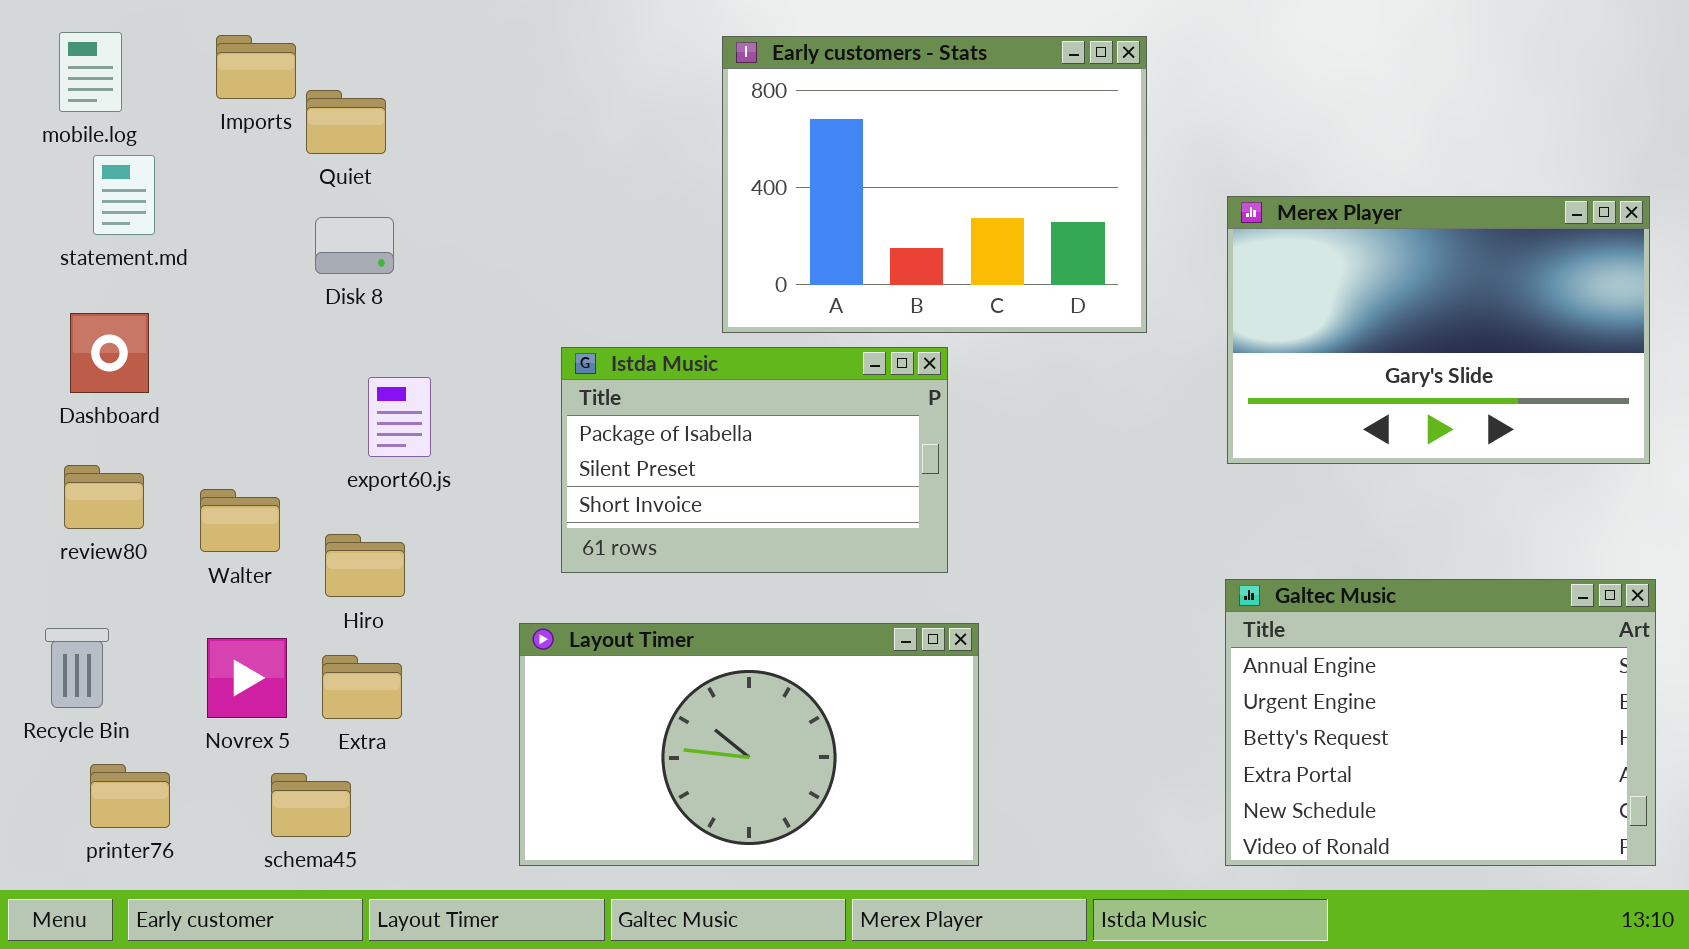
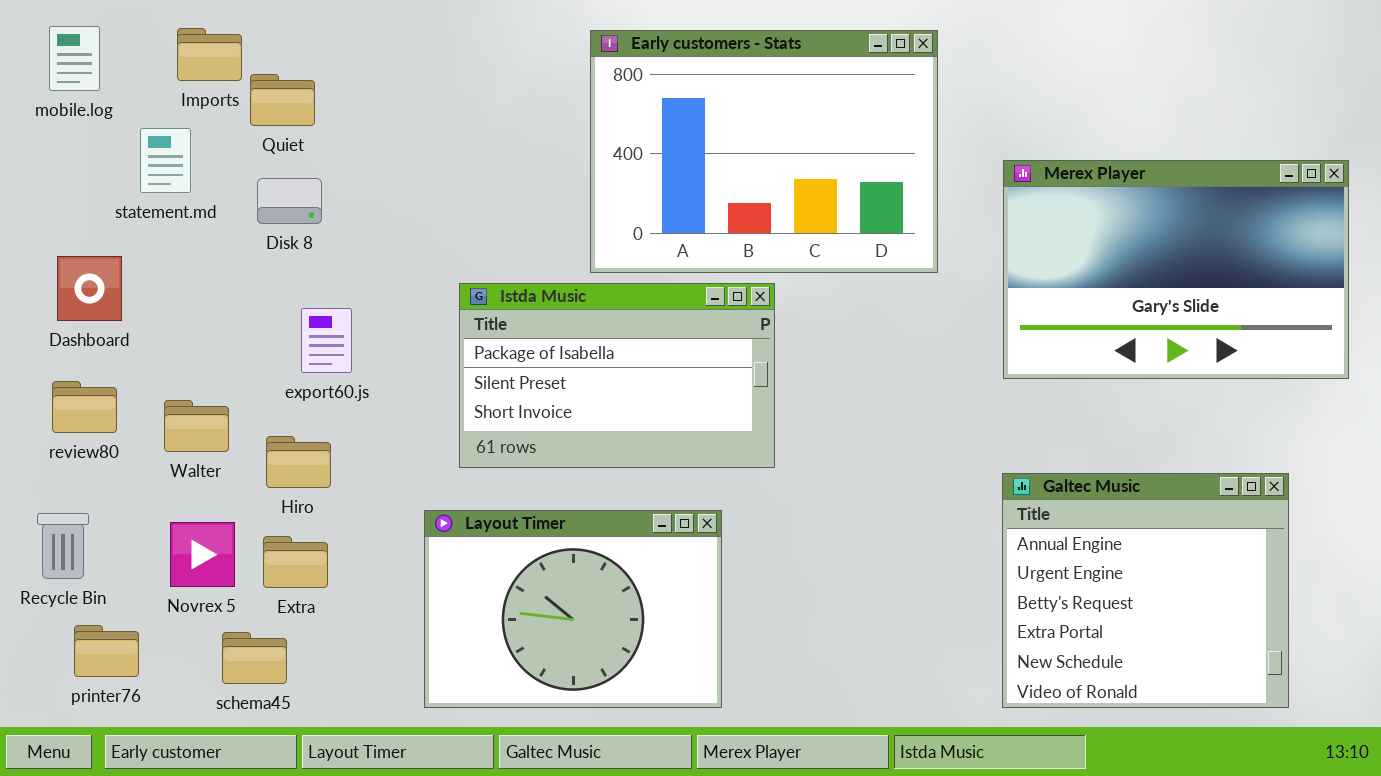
statement.md: [93,155,155,235] -> [140,128,191,193], moved
Galtec Music: [1225,579,1656,866] -> [1002,473,1289,708], resized
Layout Timer: [519,623,979,866] -> [424,510,722,708], resized

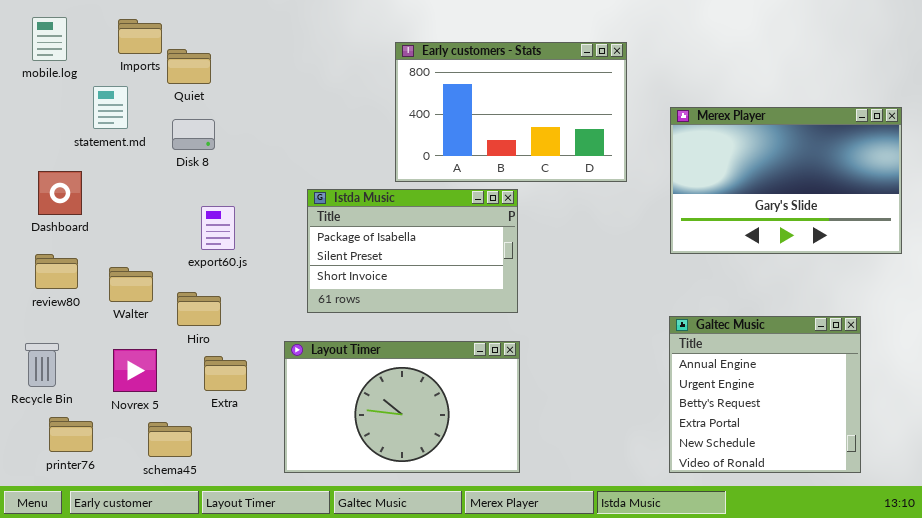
Early customers - Stats: [590,30,938,273] -> [395,42,627,182], resized
Layout Timer: [424,510,722,708] -> [284,341,520,473], resized
Extra: [263,536,328,588] -> [204,356,247,391], moved

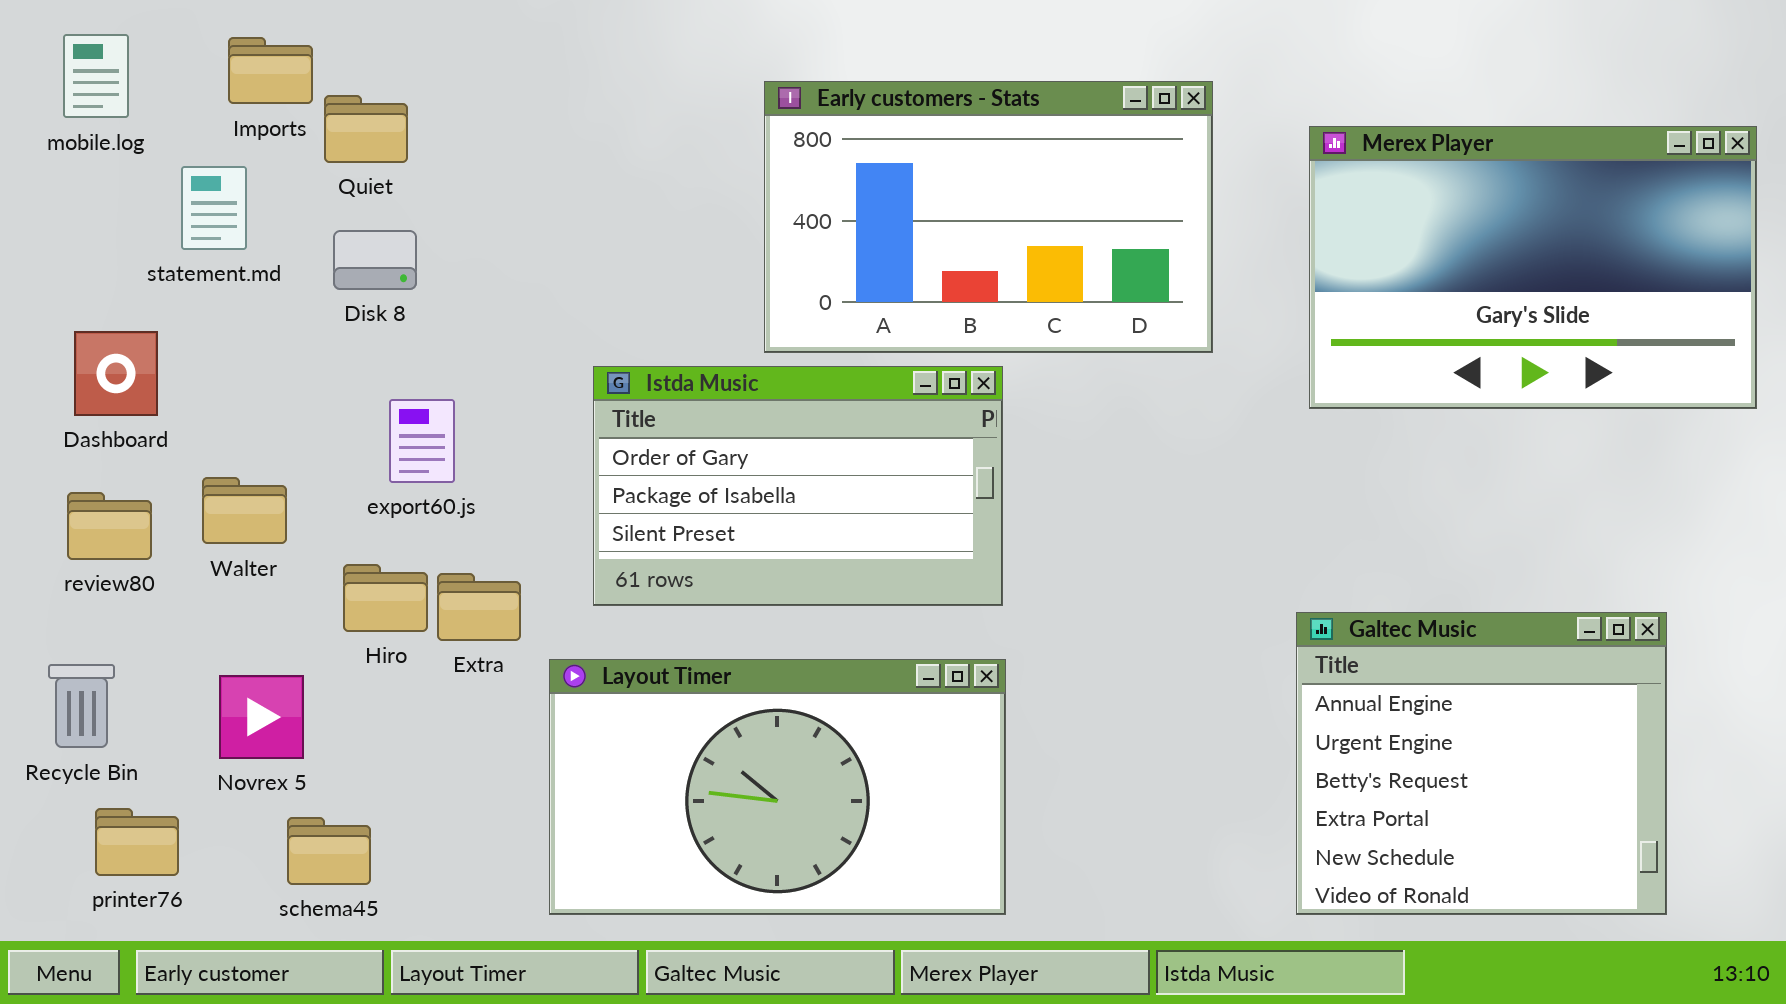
Merex Player: [670,107,902,254] -> [1309,126,1757,409], moved
Istda Music: [307,189,518,313] -> [593,366,1003,606], scrolled up 1 row
Walter: [109,267,153,302] -> [202,477,287,544], moved
Extra: [204,356,247,391] -> [437,573,521,641], moved

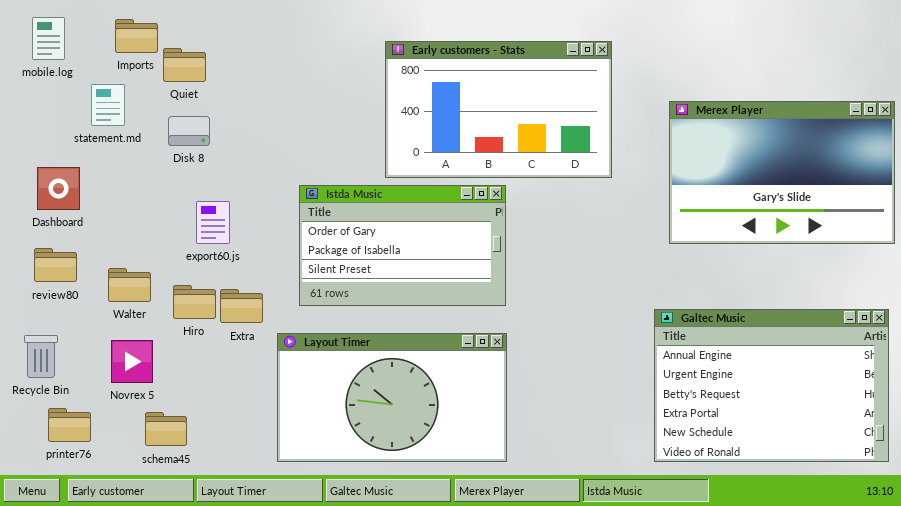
Merex Player: [1309,126,1757,409] -> [669,101,895,244], moved
Walter: [202,477,287,544] -> [108,268,151,302], moved
Galtec Music: [1296,612,1667,915] -> [654,309,889,462], resized

